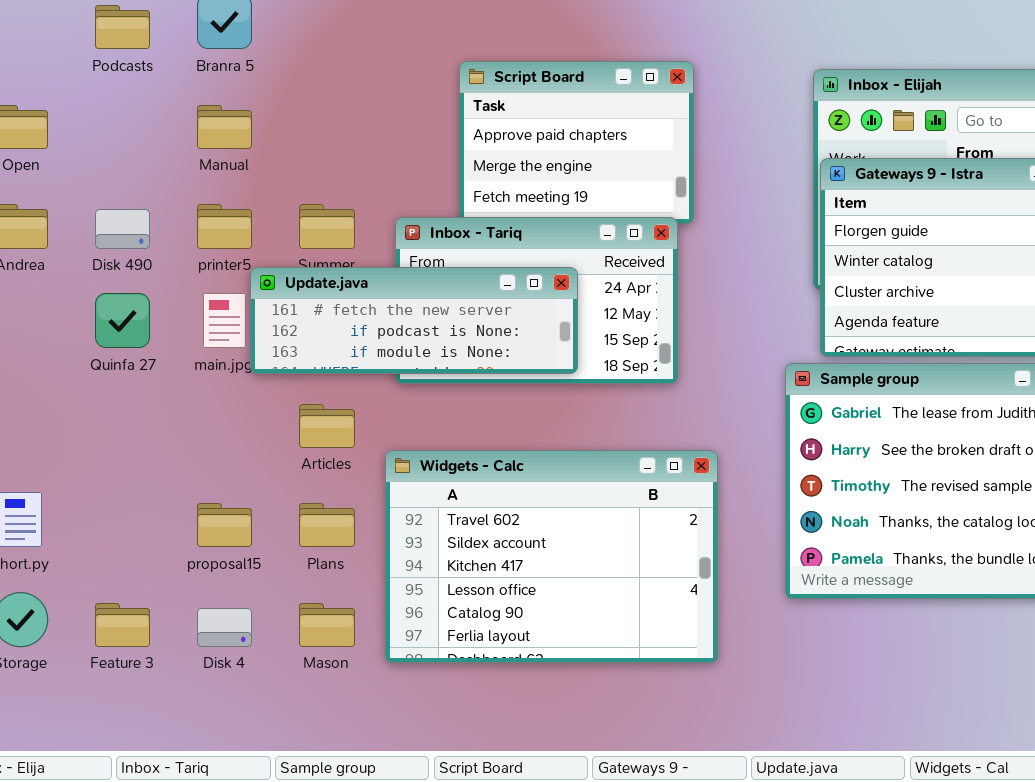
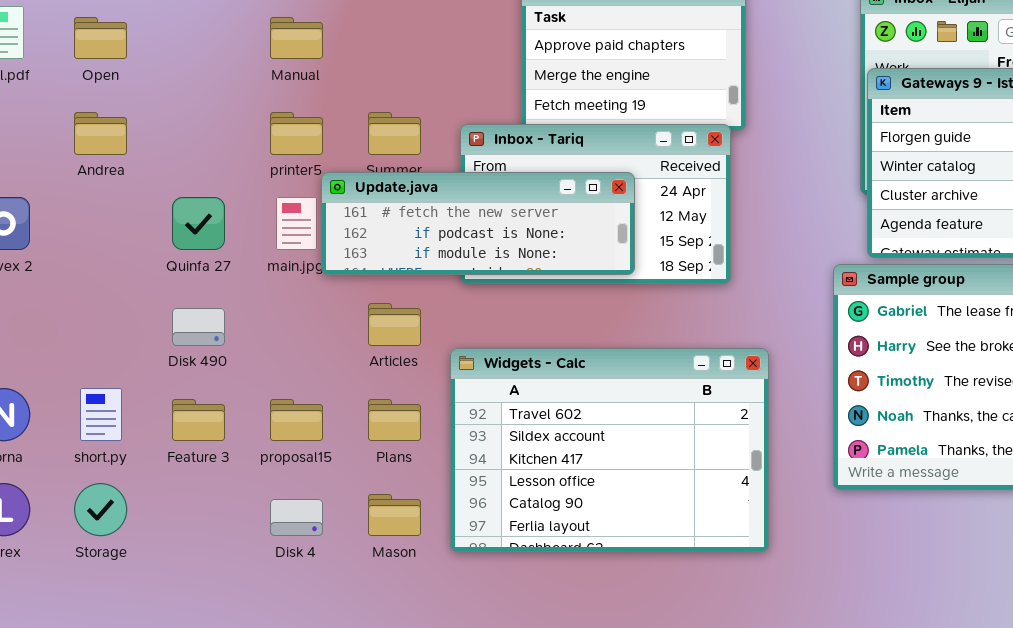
Disk 490: [95,209,150,249] -> [172,308,225,346], moved
Feature 3: [95,603,150,647] -> [172,399,225,441], moved

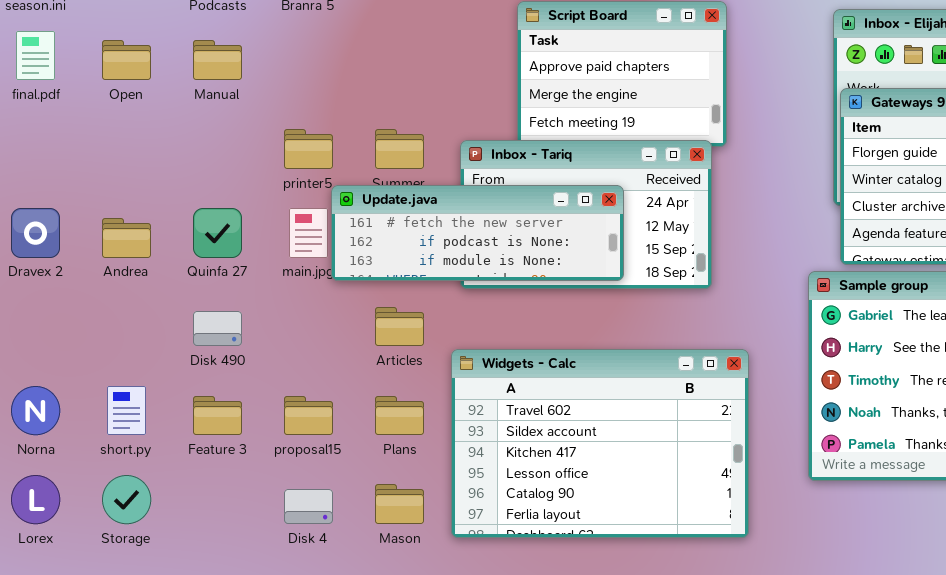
Manual: [270,17,323,59] -> [193,40,242,80], moved
Andrea: [74,112,127,155] -> [102,218,151,258], moved

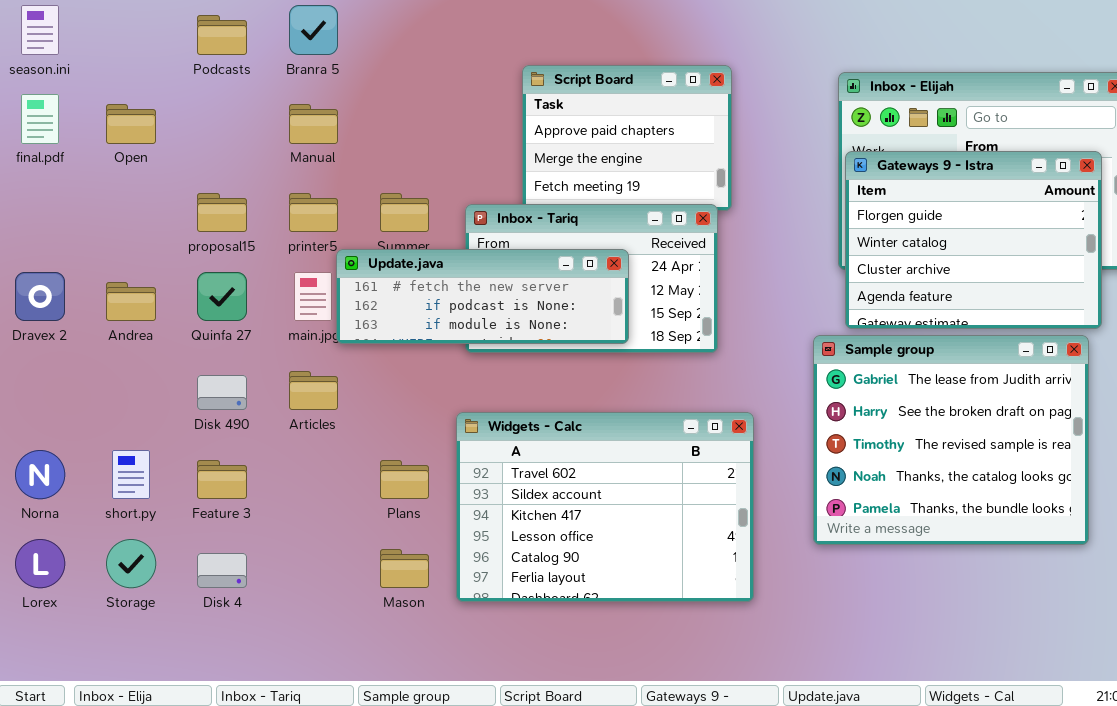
Manual: [193,40,242,80] -> [289,104,338,144], moved
Articles: [375,307,424,346] -> [289,371,338,410], moved
proposal15: [284,396,333,435] -> [197,193,247,232], moved
Disk 4: [284,489,333,524] -> [197,553,247,588], moved

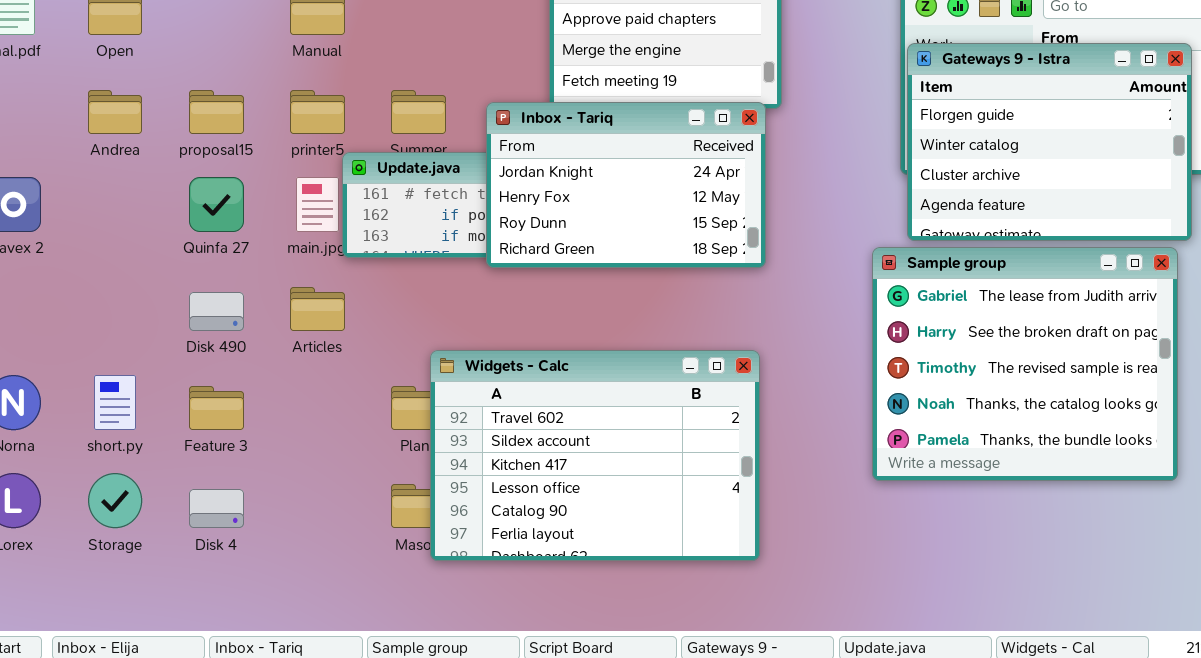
Inbox - Tariq: [465,204,718,353] -> [486,102,766,268], raised
Andrea: [106,282,156,321] -> [88,90,142,134], moved
Widgets - Calc: [456,412,754,602] -> [430,350,760,561], moved

